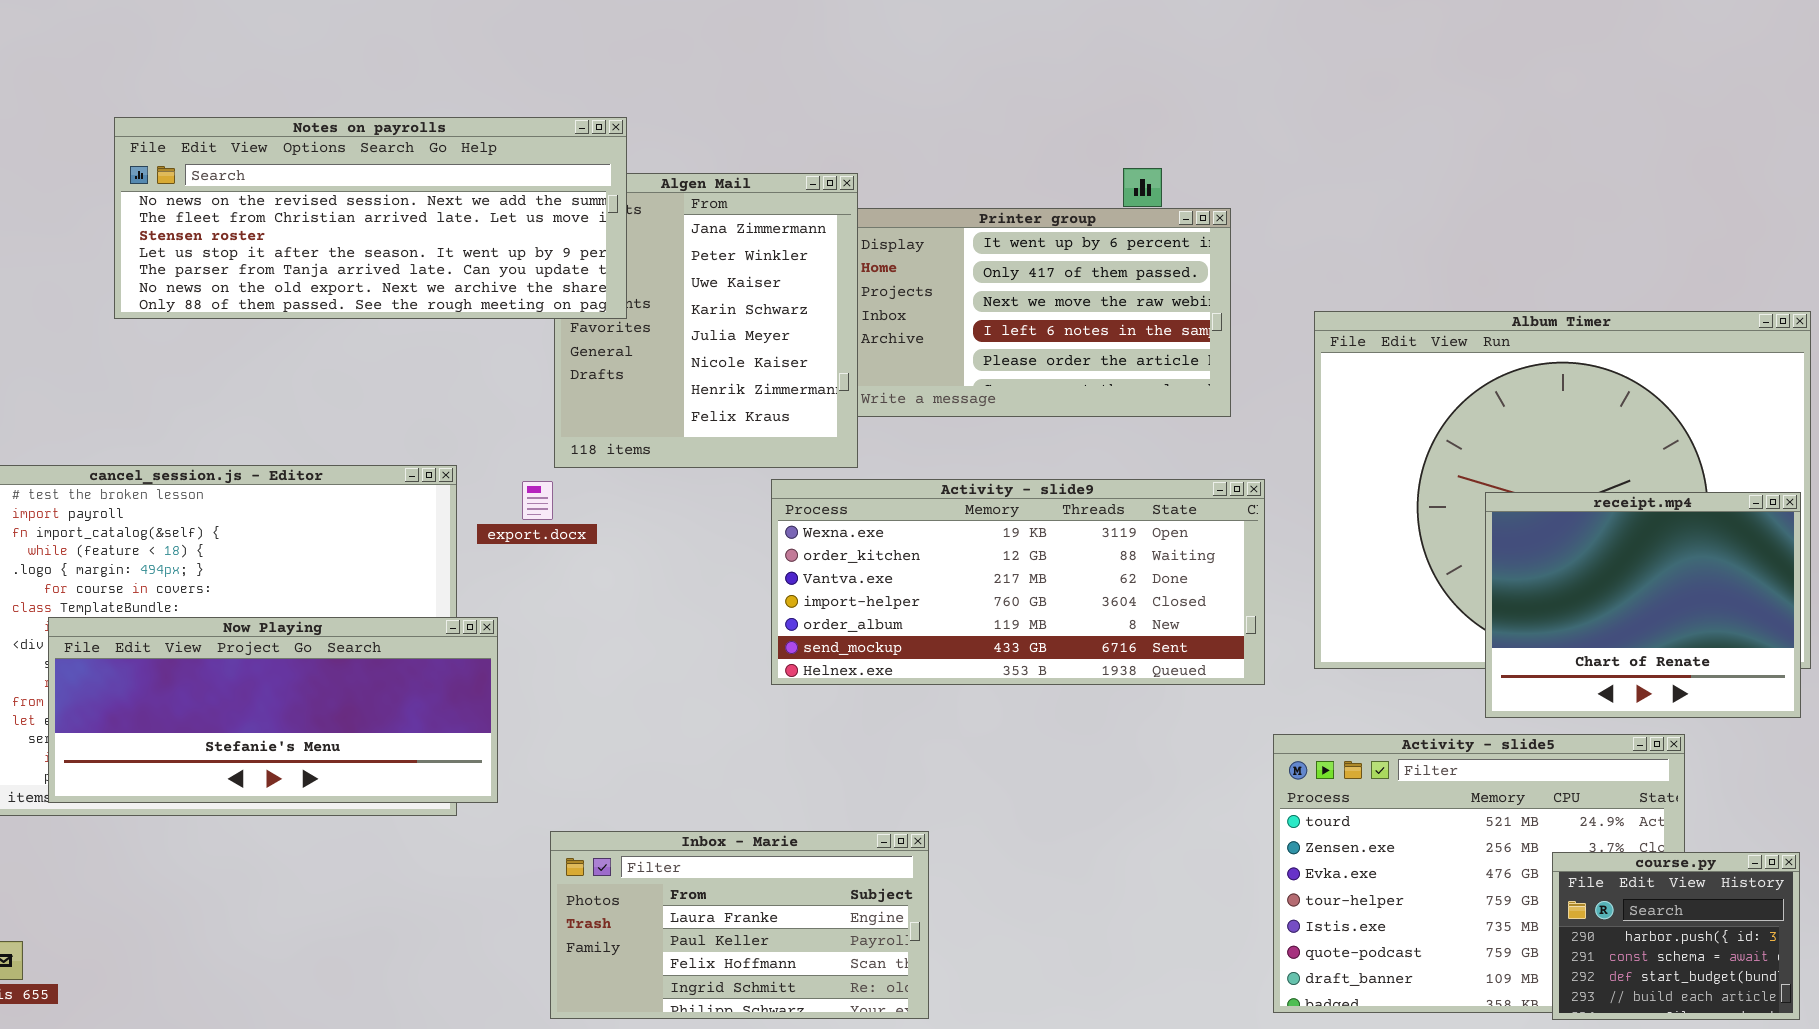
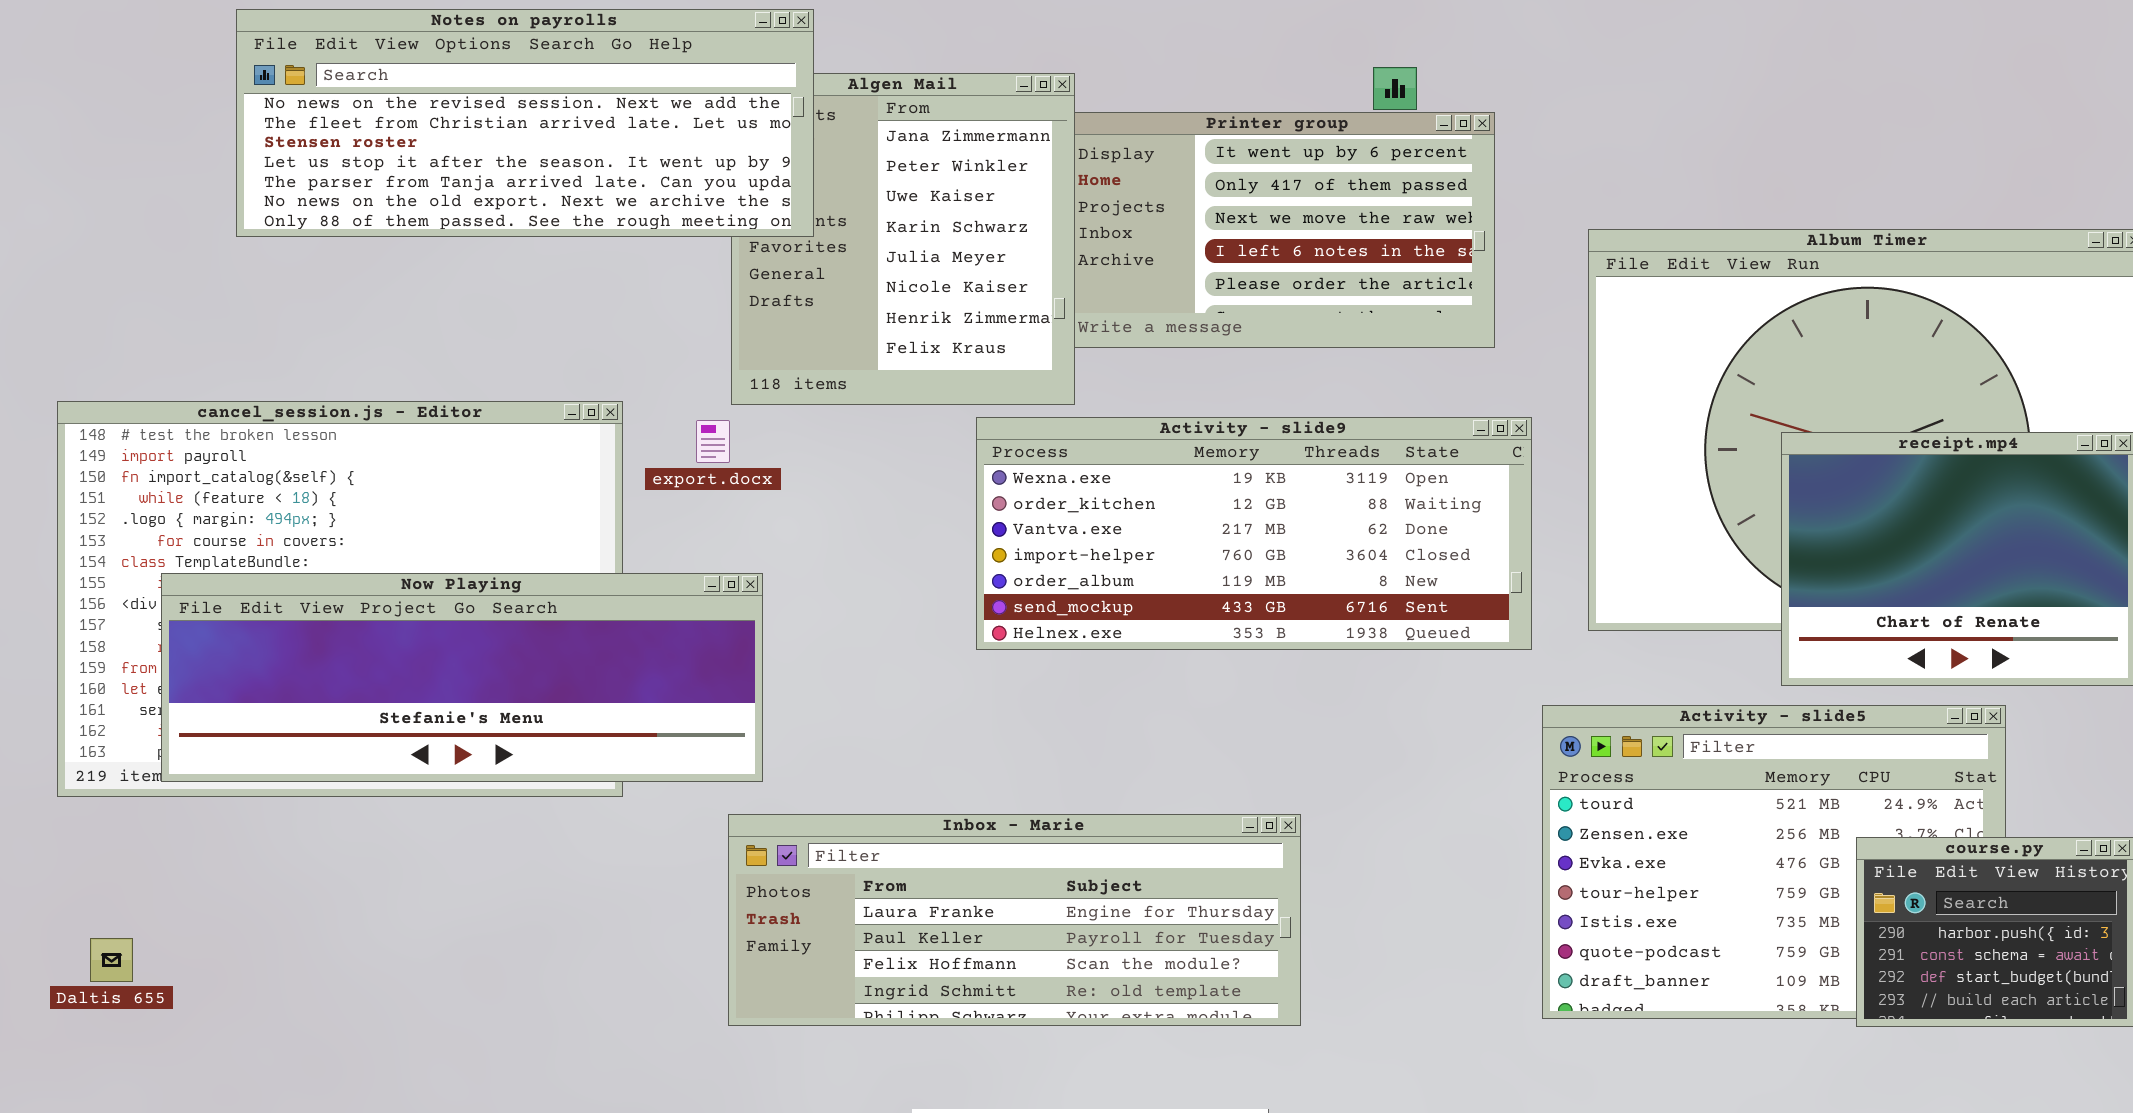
Now Playing: [48,617,498,803] -> [161,573,763,782], resized
Inbox - Marie: [550,831,929,1019] -> [728,814,1301,1026], resized

